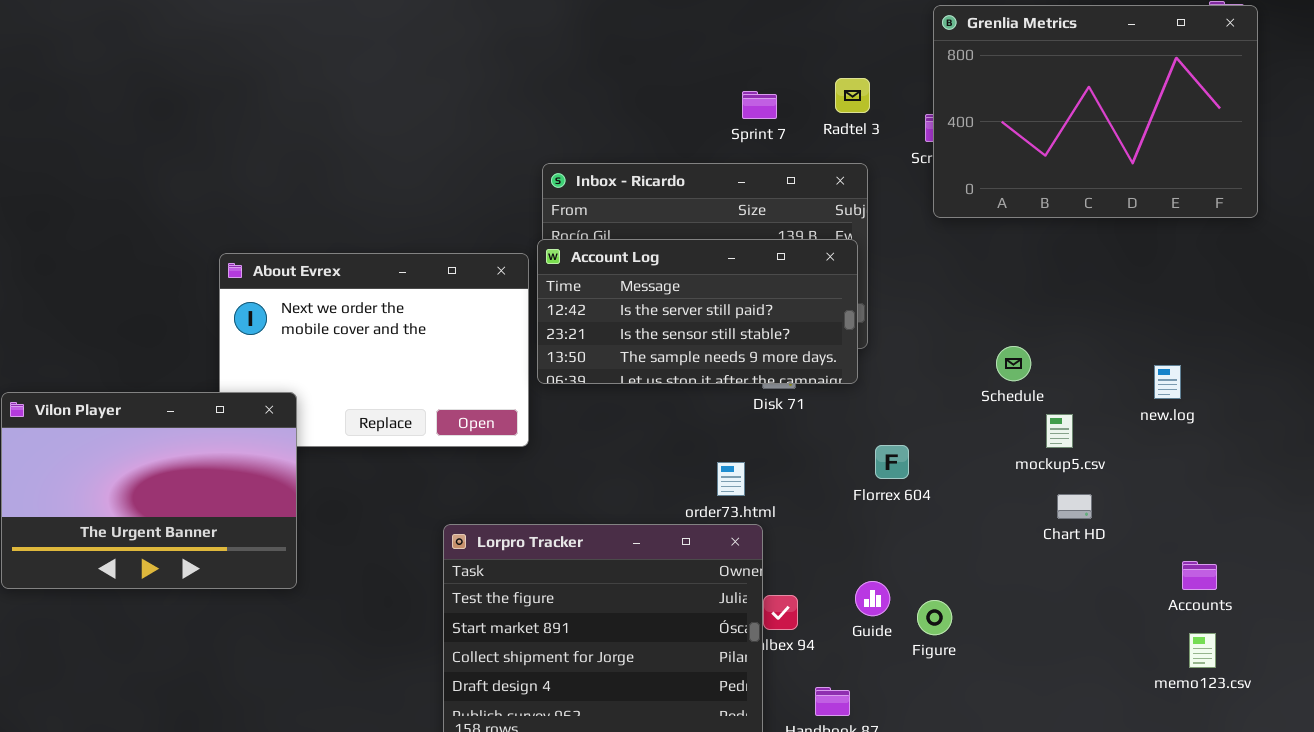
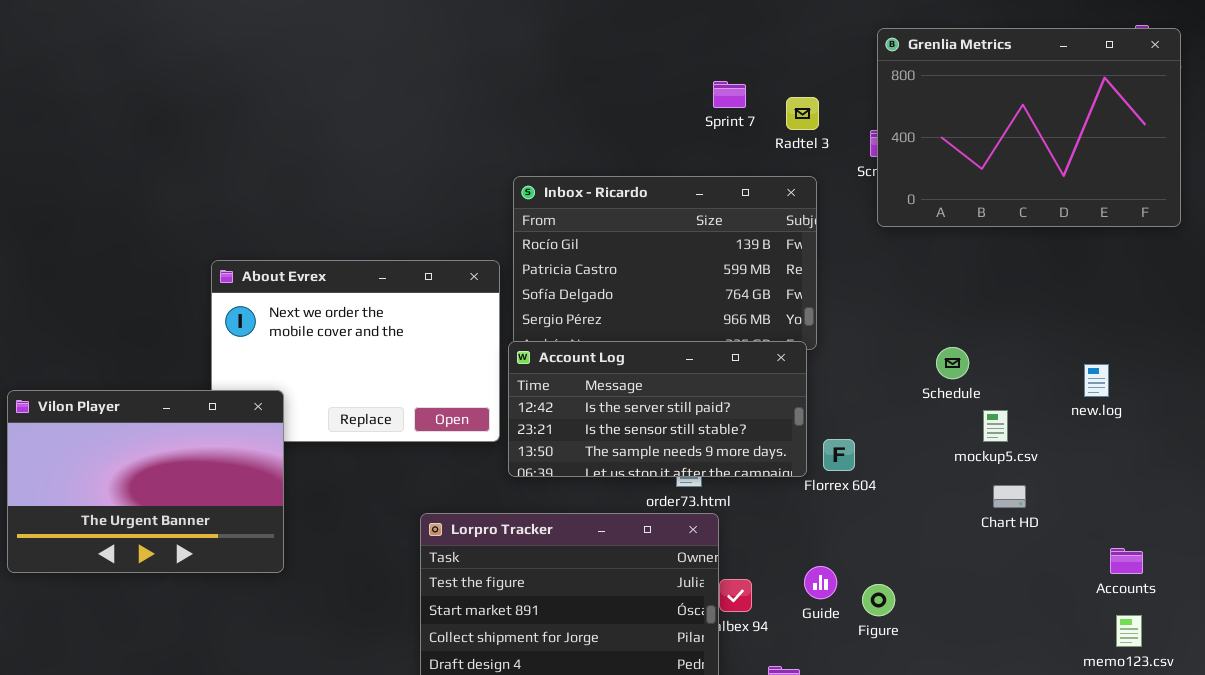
Sprint 7: [742,91,777,119] -> [713,81,746,108], moved
Account Log: [537,239,858,384] -> [508,341,807,477], moved

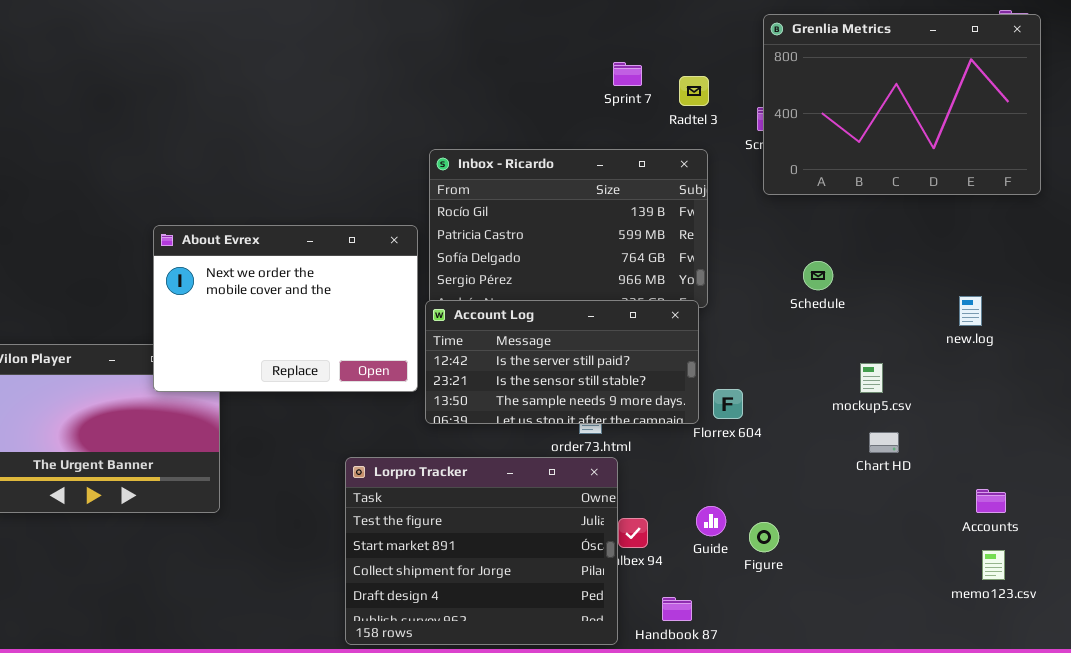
About Evrex: [211,260,500,442] -> [153,225,418,392], raised
Schedule: [936,347,969,379] -> [803,261,833,290], moved
new.log: [1084,364,1109,397] -> [959,296,982,326], moved

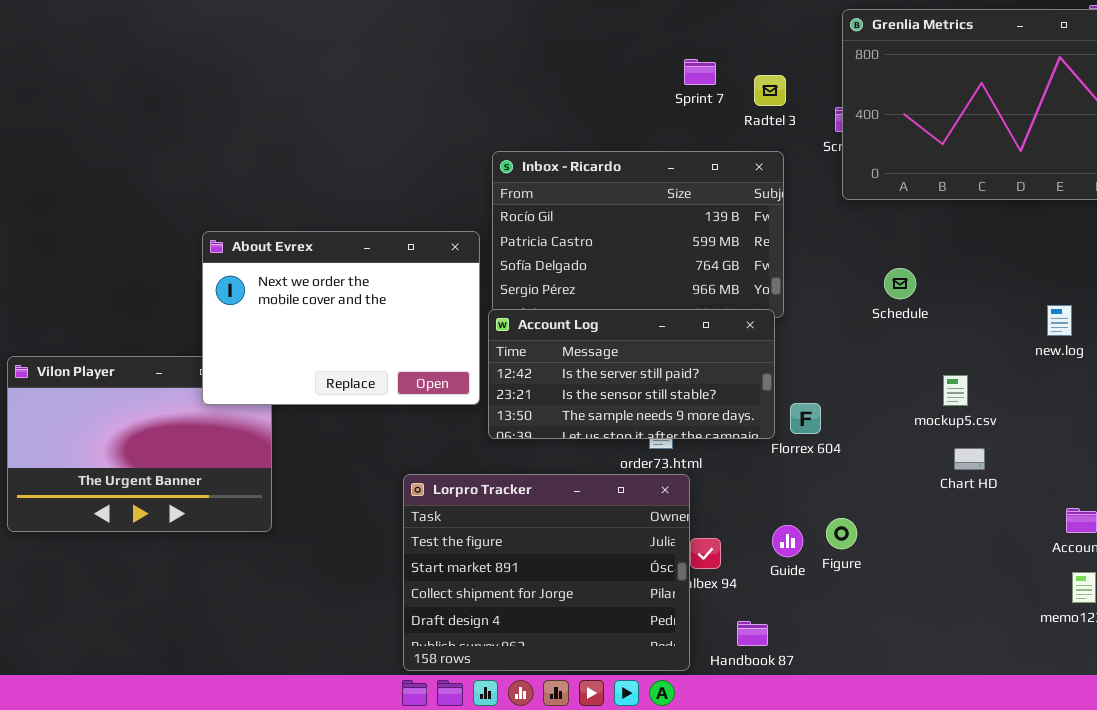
Figure: [749,522,779,552] -> [826,518,857,549], moved

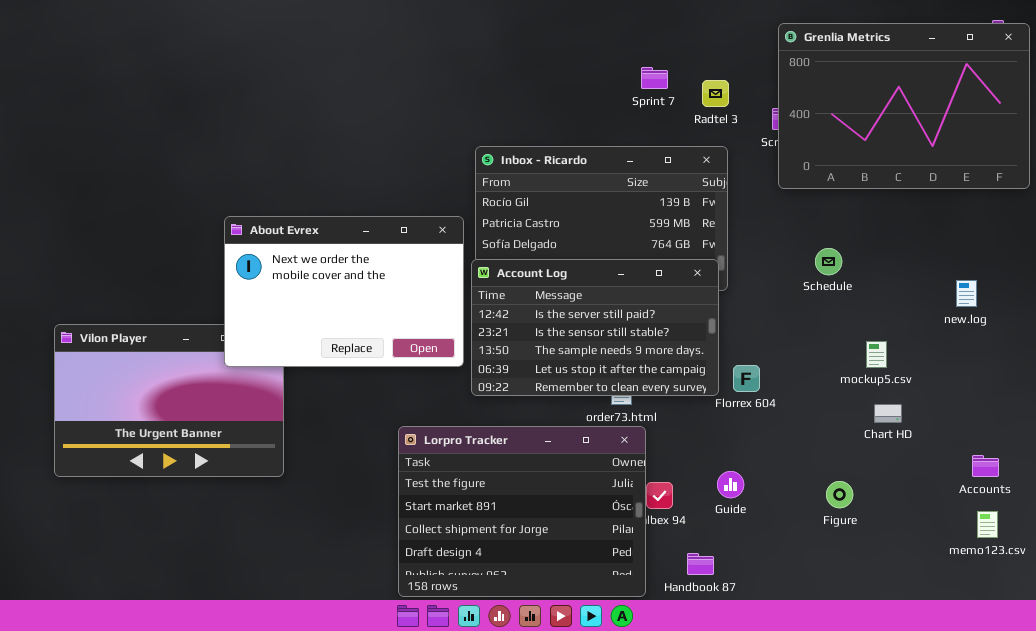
Account Log: [488,309,775,439] -> [471,259,719,396], resized
Figure: [826,518,857,549] -> [826,481,853,508], moved

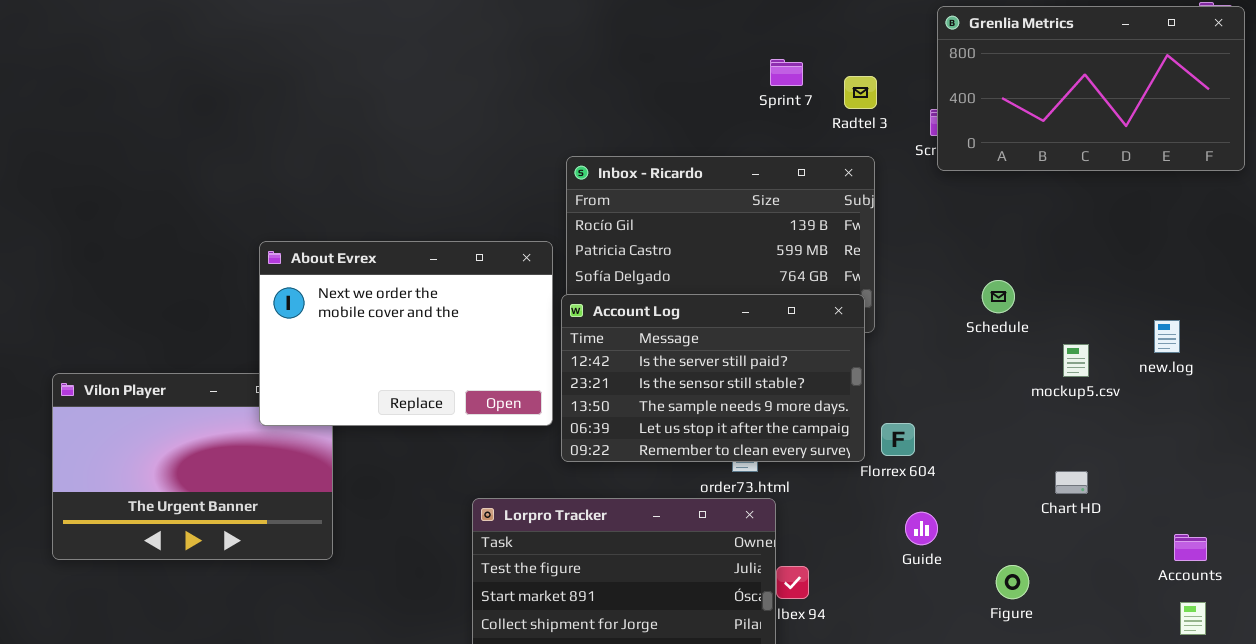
Grenlia Metrics: [778,23,1030,189] -> [937,6,1245,171], resized
mockup5.csv: [866,341,887,368] -> [1063,344,1089,377], moved
Guide: [717,471,744,498] -> [905,512,938,545], moved

